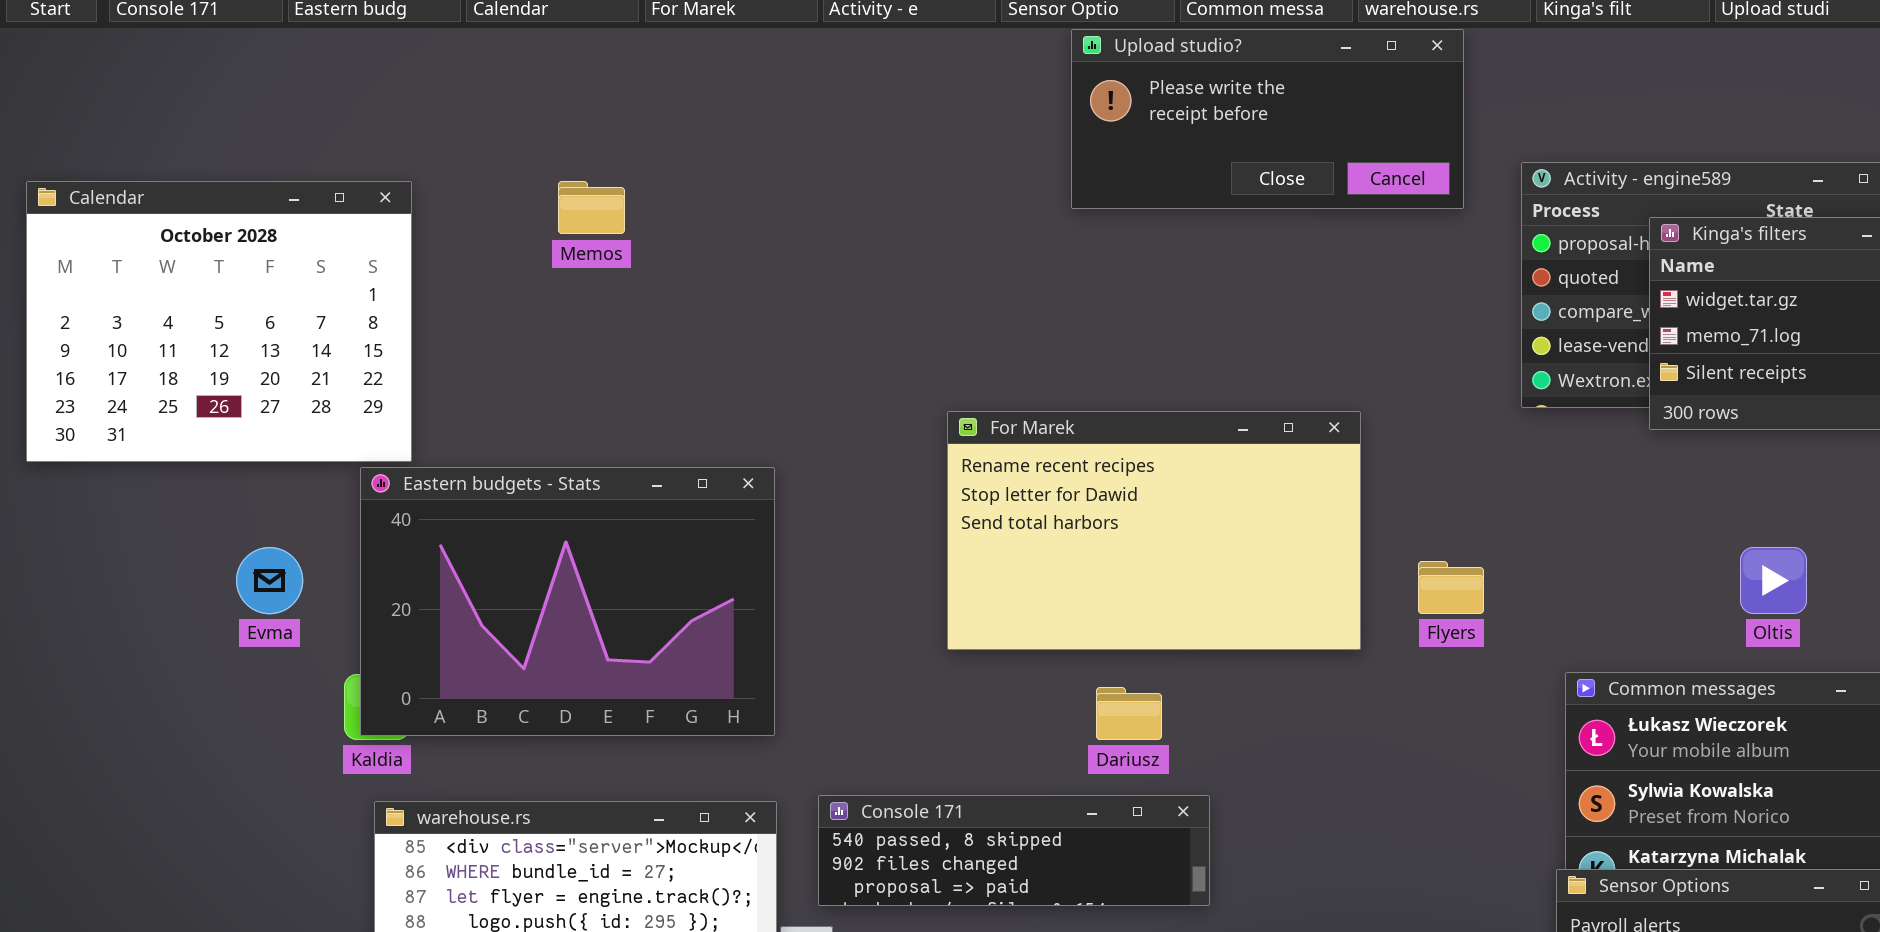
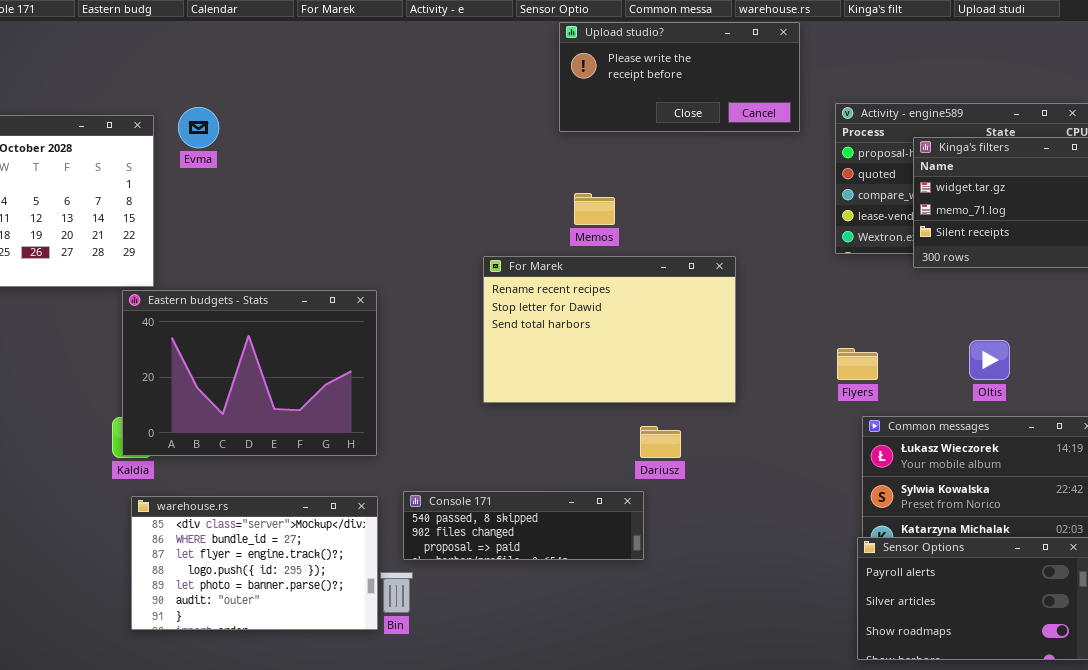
Memos: [558,181,625,234] -> [574,193,615,225], moved
Evma: [236,547,303,614] -> [178,107,219,148], moved
Flyers: [1418,561,1484,614] -> [837,348,878,380], moved
Dariusz: [1096,687,1162,740] -> [640,426,681,458], moved

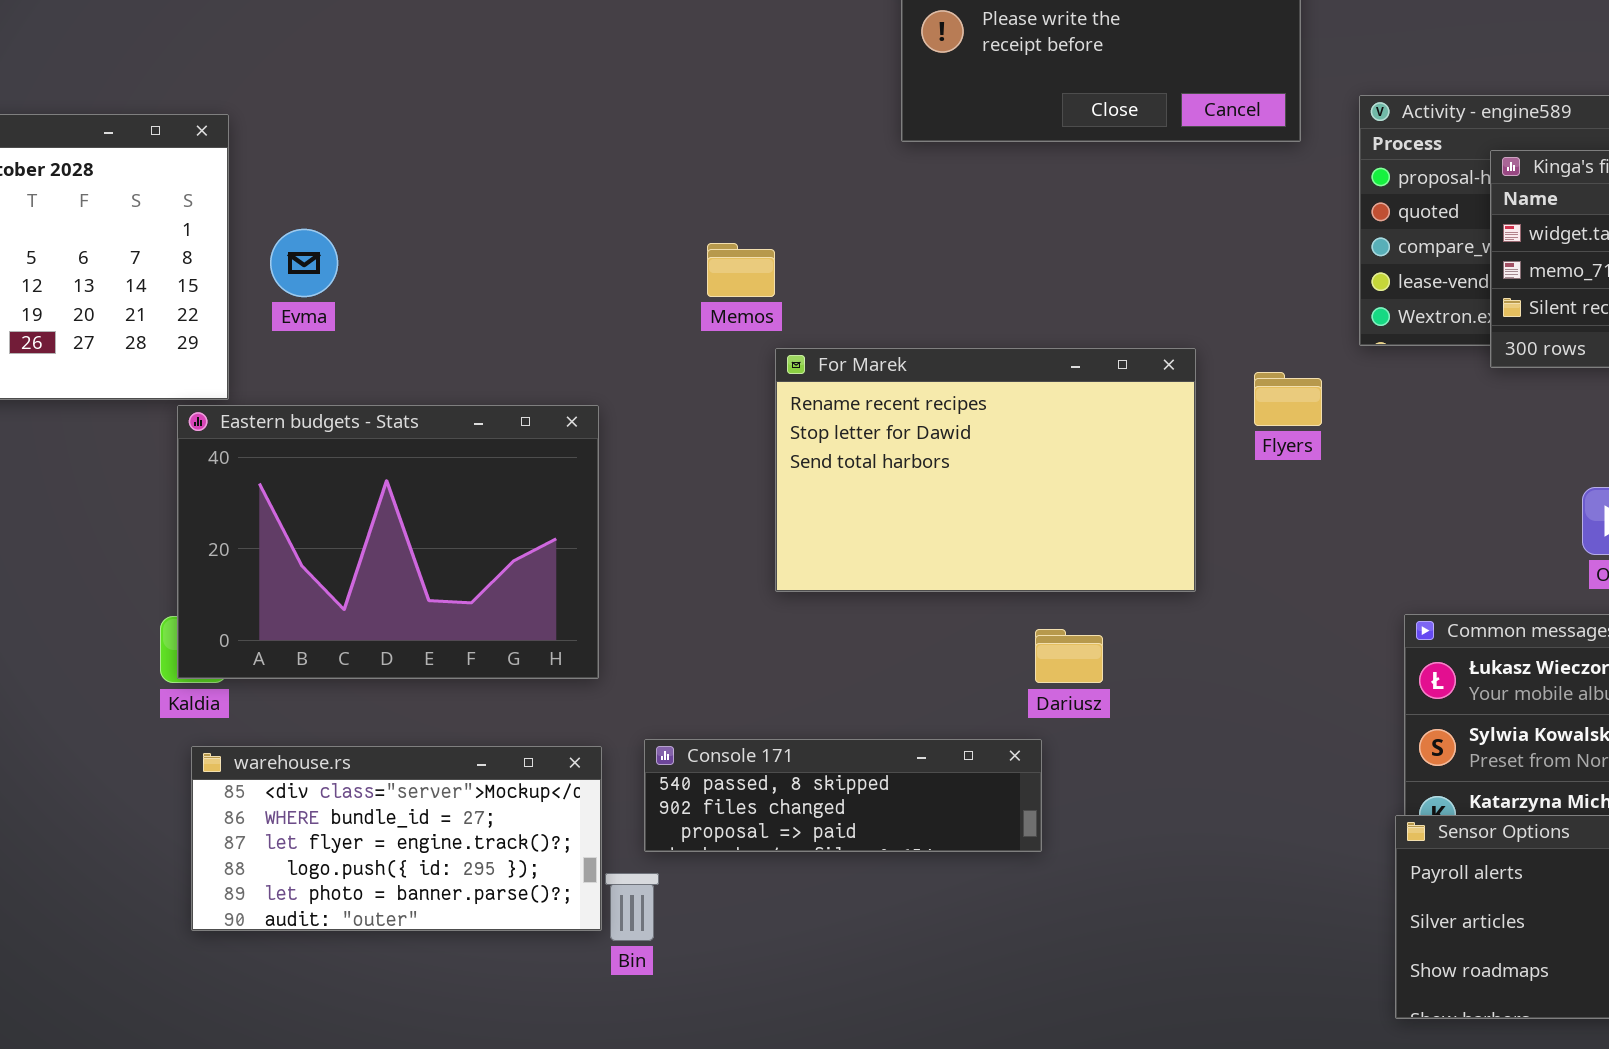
Evma: [178,107,219,148] -> [270,229,338,297], moved
Memos: [574,193,615,225] -> [707,243,775,297], moved
Flyers: [837,348,878,380] -> [1254,372,1322,426], moved
warehouse.rs: [131,496,378,630] -> [191,746,602,931], resized

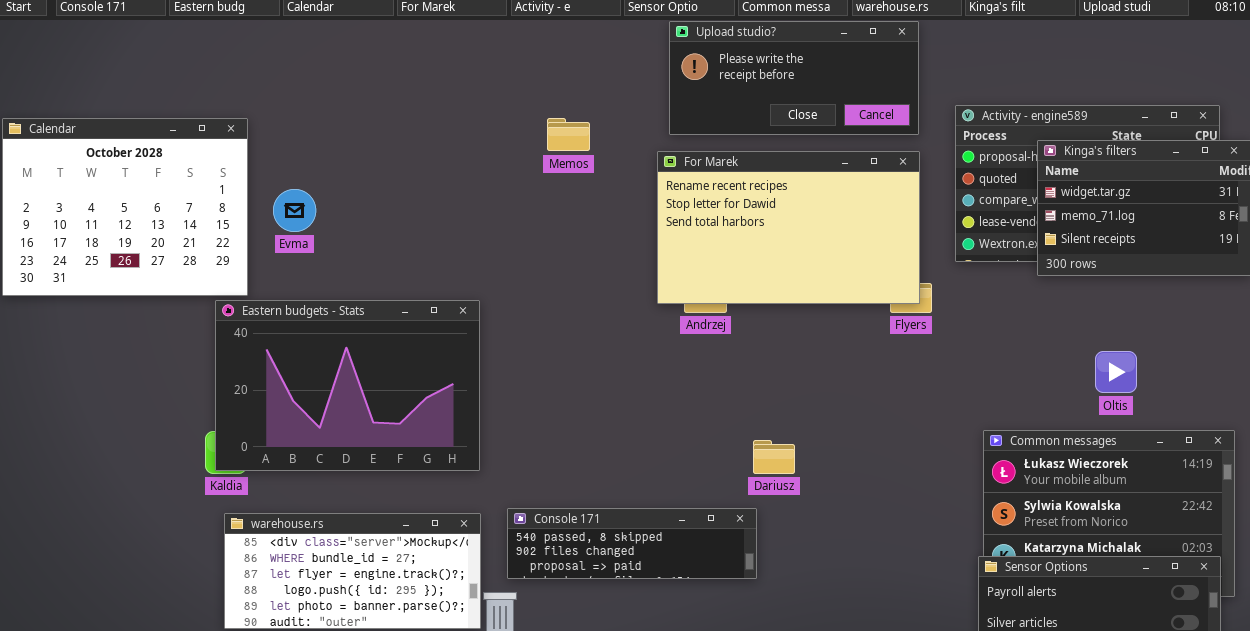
Memos: [707,243,775,297] -> [547,118,590,151], moved
For Marek: [775,348,1196,592] -> [657,151,920,304], moved

